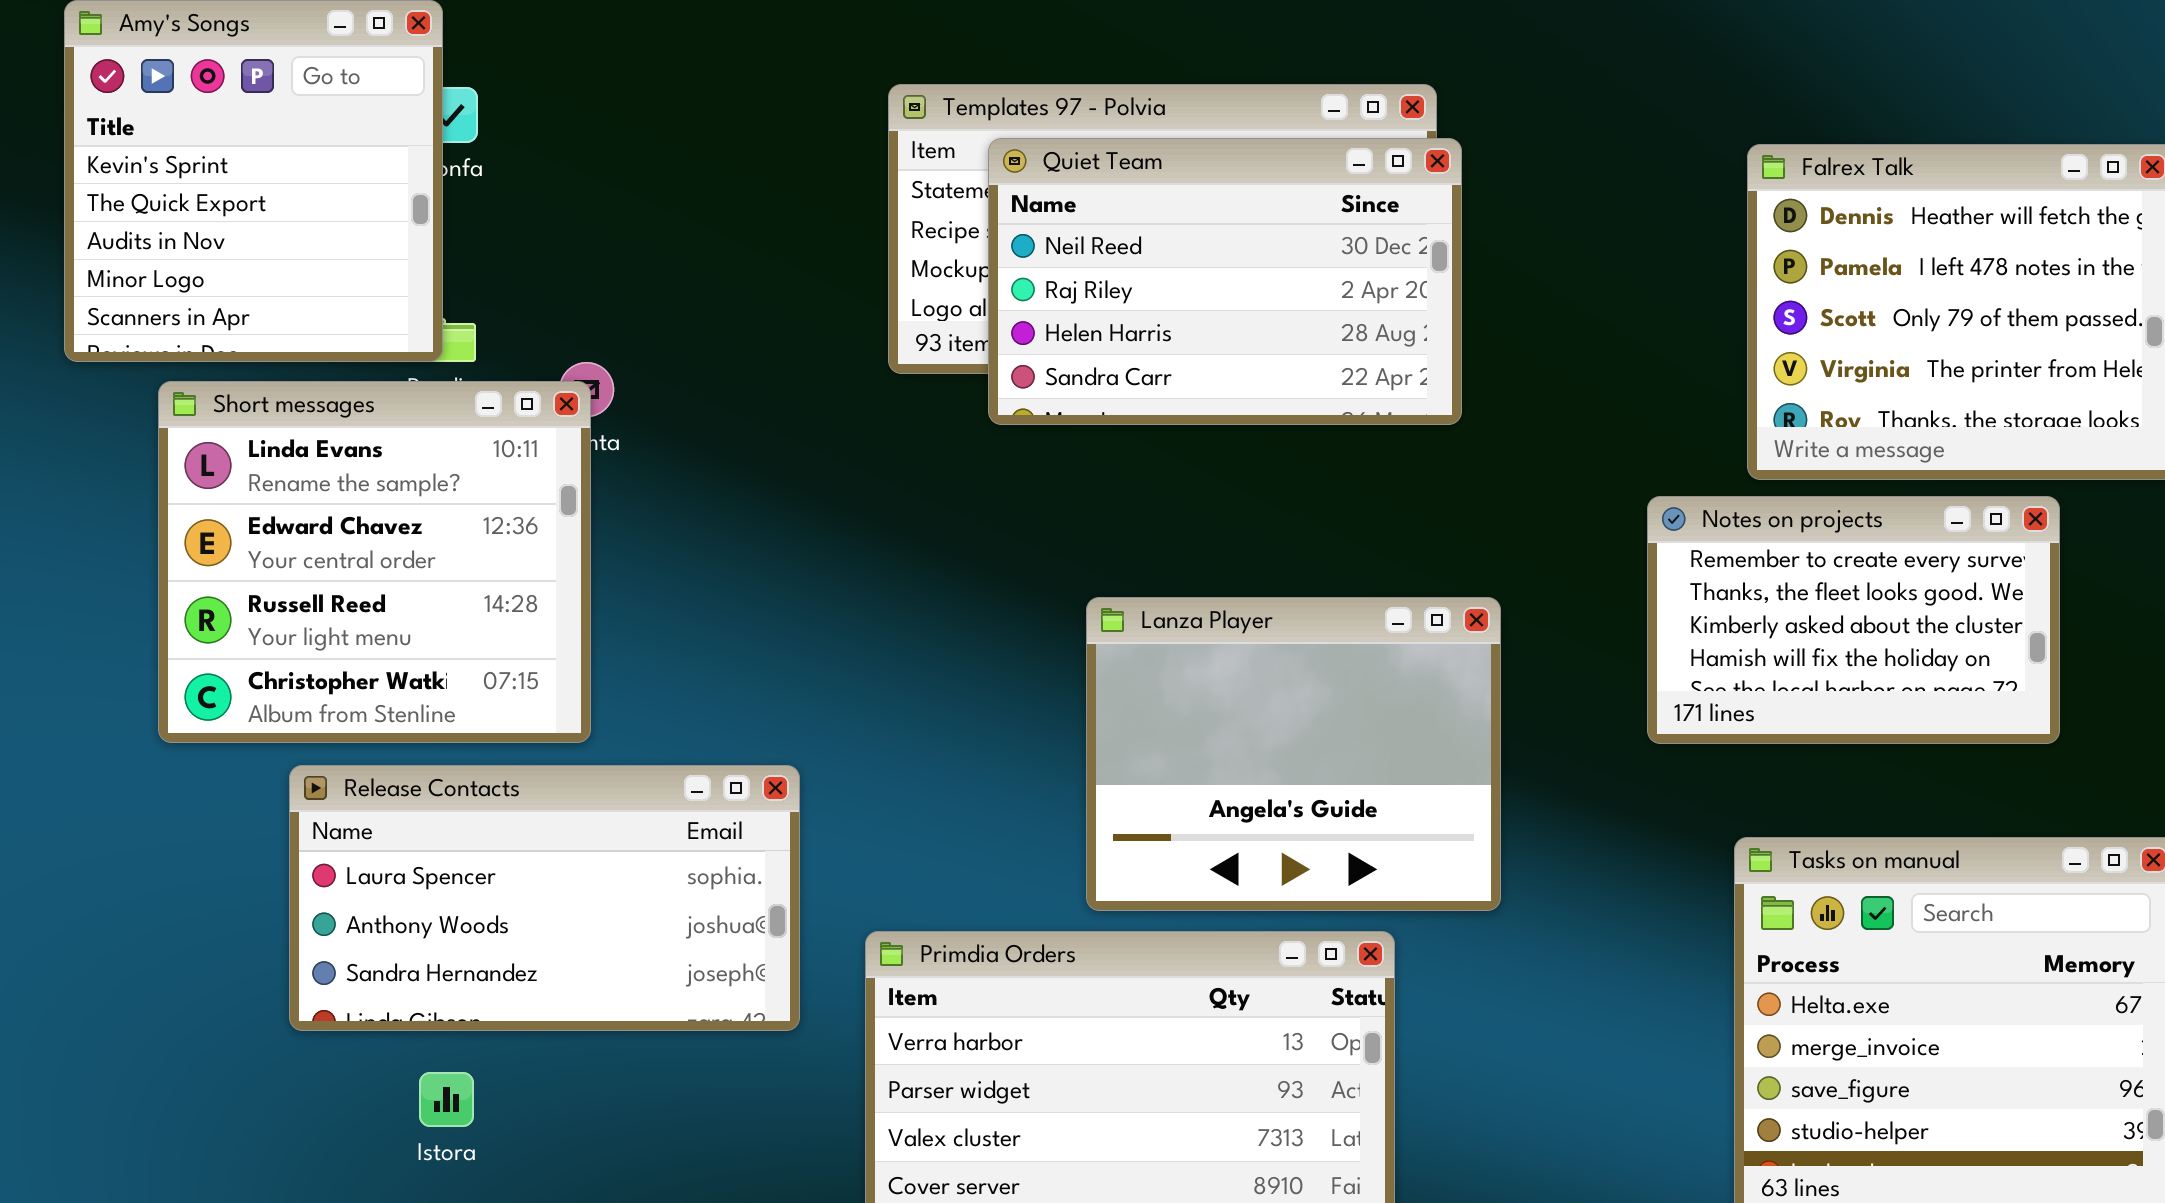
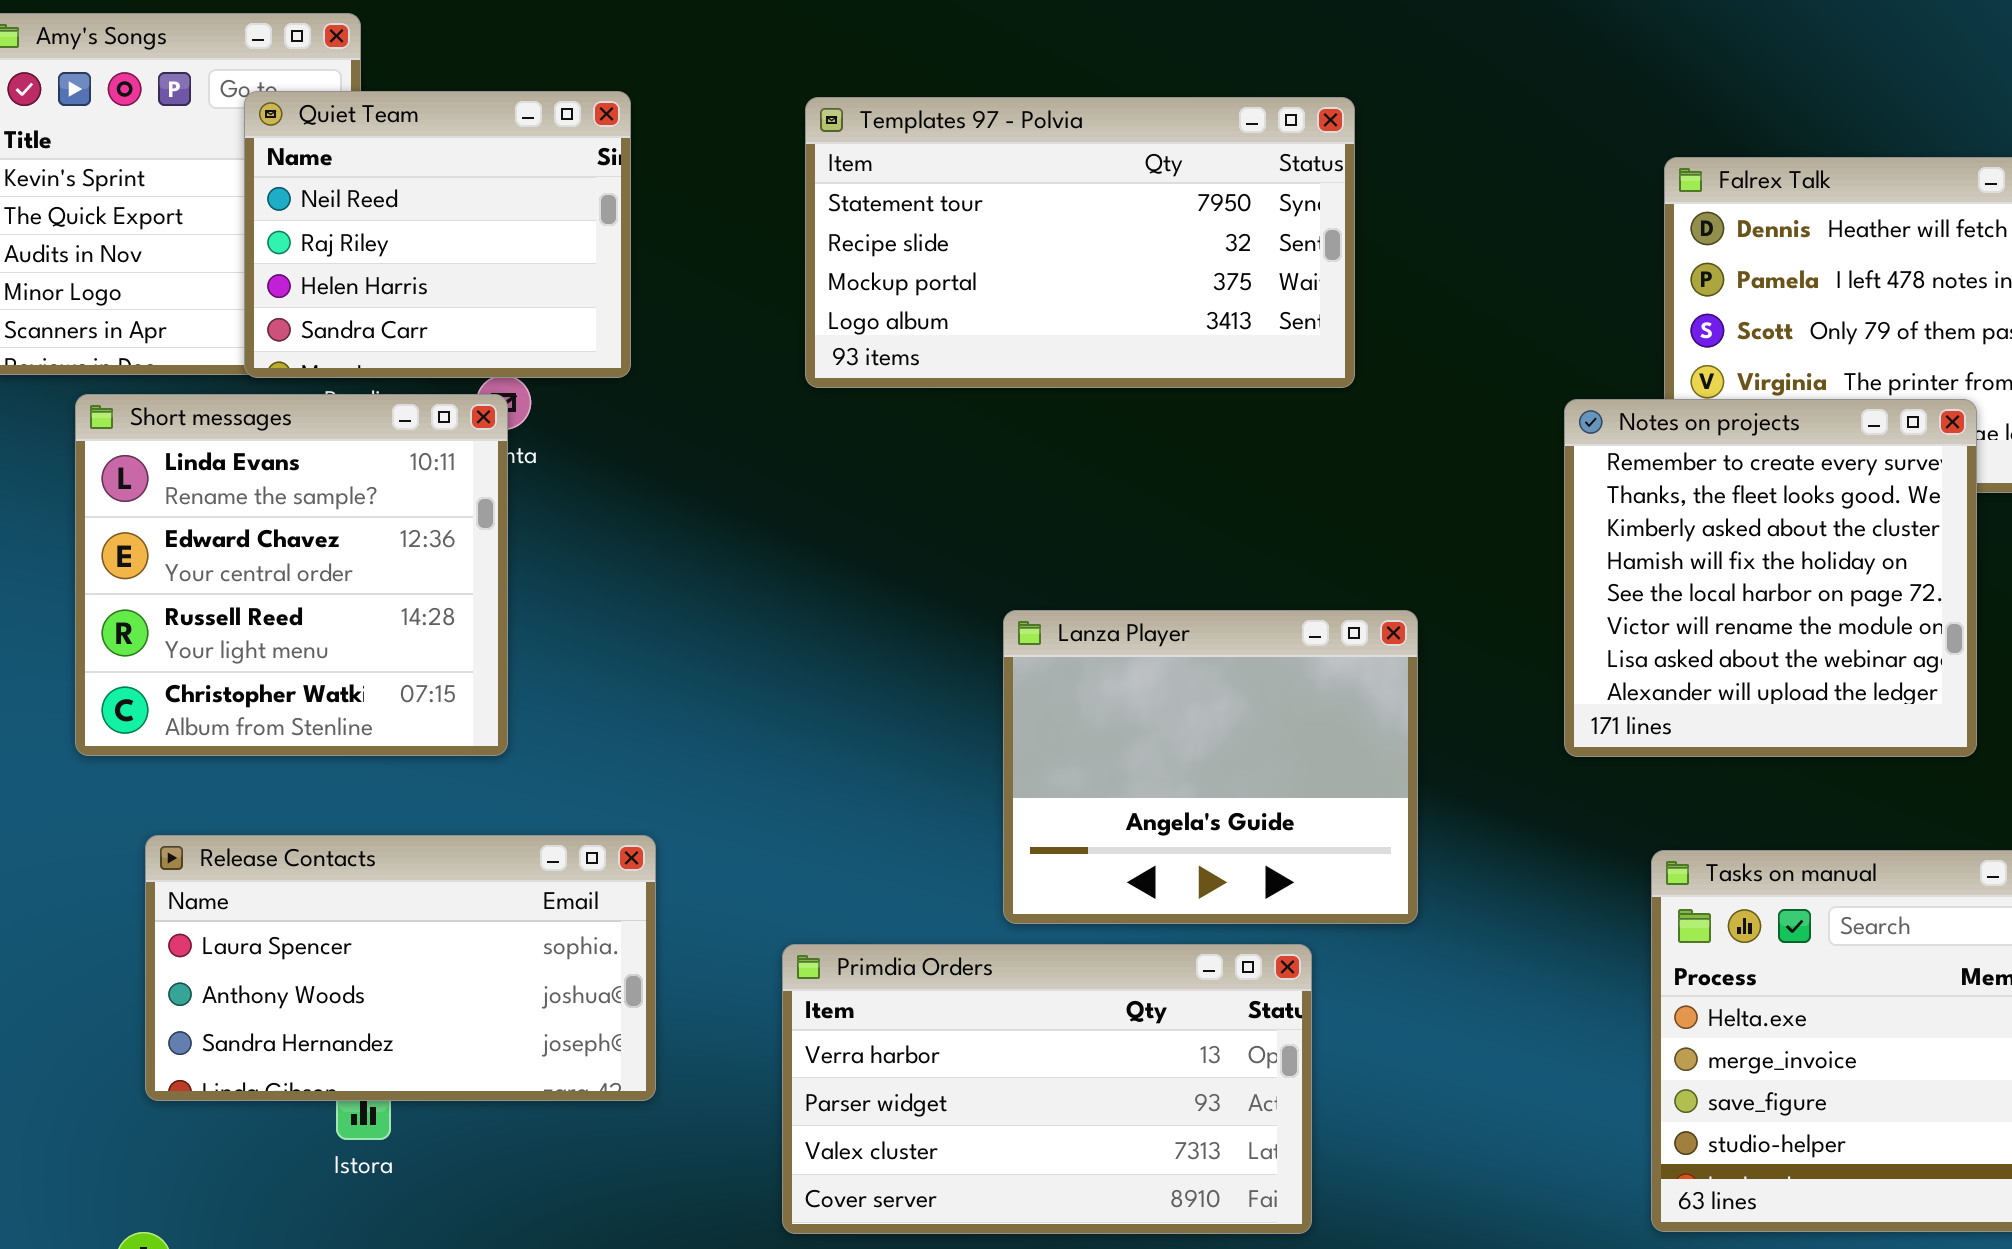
Quiet Team: [988,138,1462,425] -> [244,91,631,378], moved, resized
Notes on projects: [1647,496,2060,744] -> [1564,399,1977,757], resized
Release Contacts: [289,765,800,1031] -> [145,835,656,1101], moved

